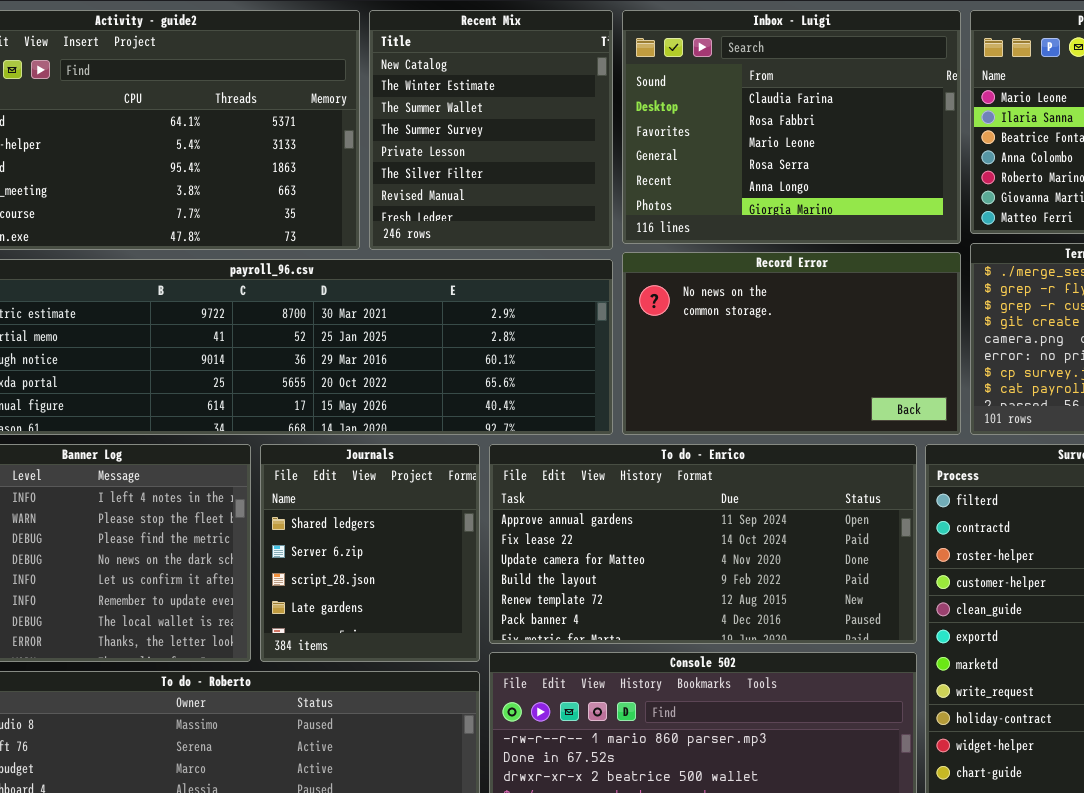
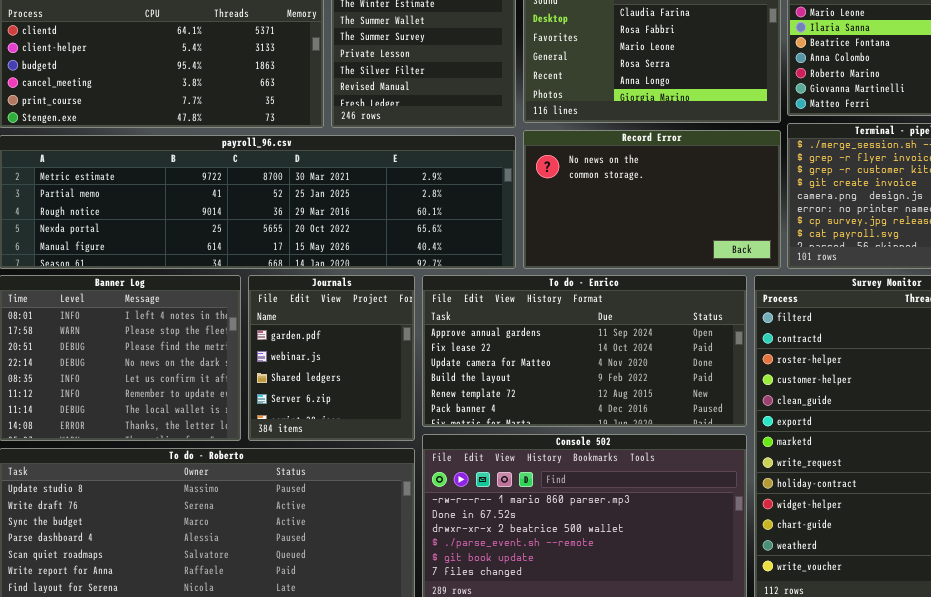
Journals: [260,444,480,662] -> [248,275,415,441], scrolled up 2 rows

